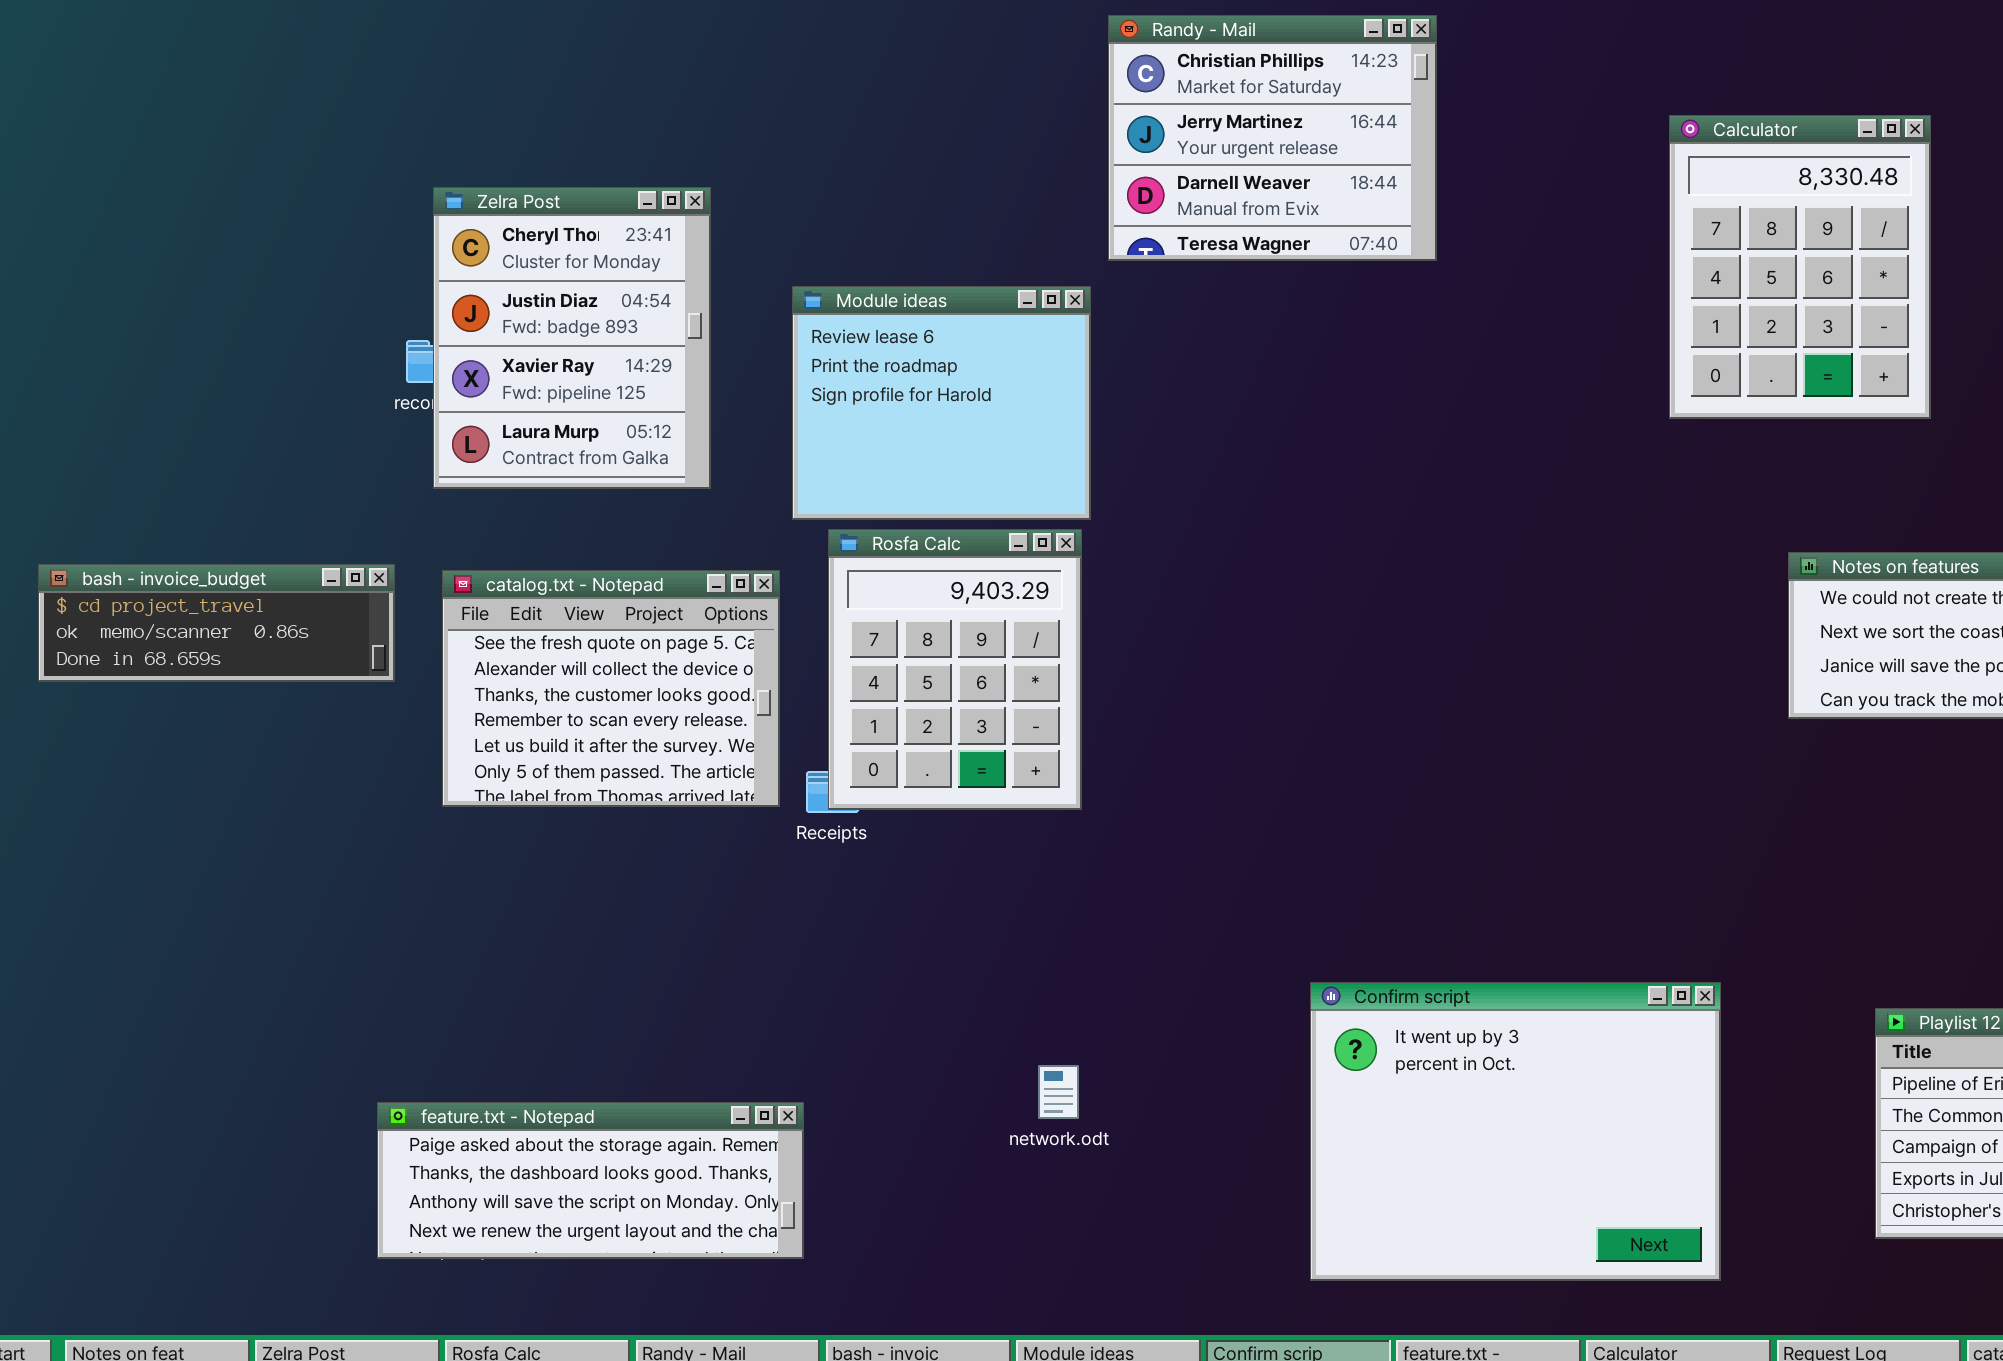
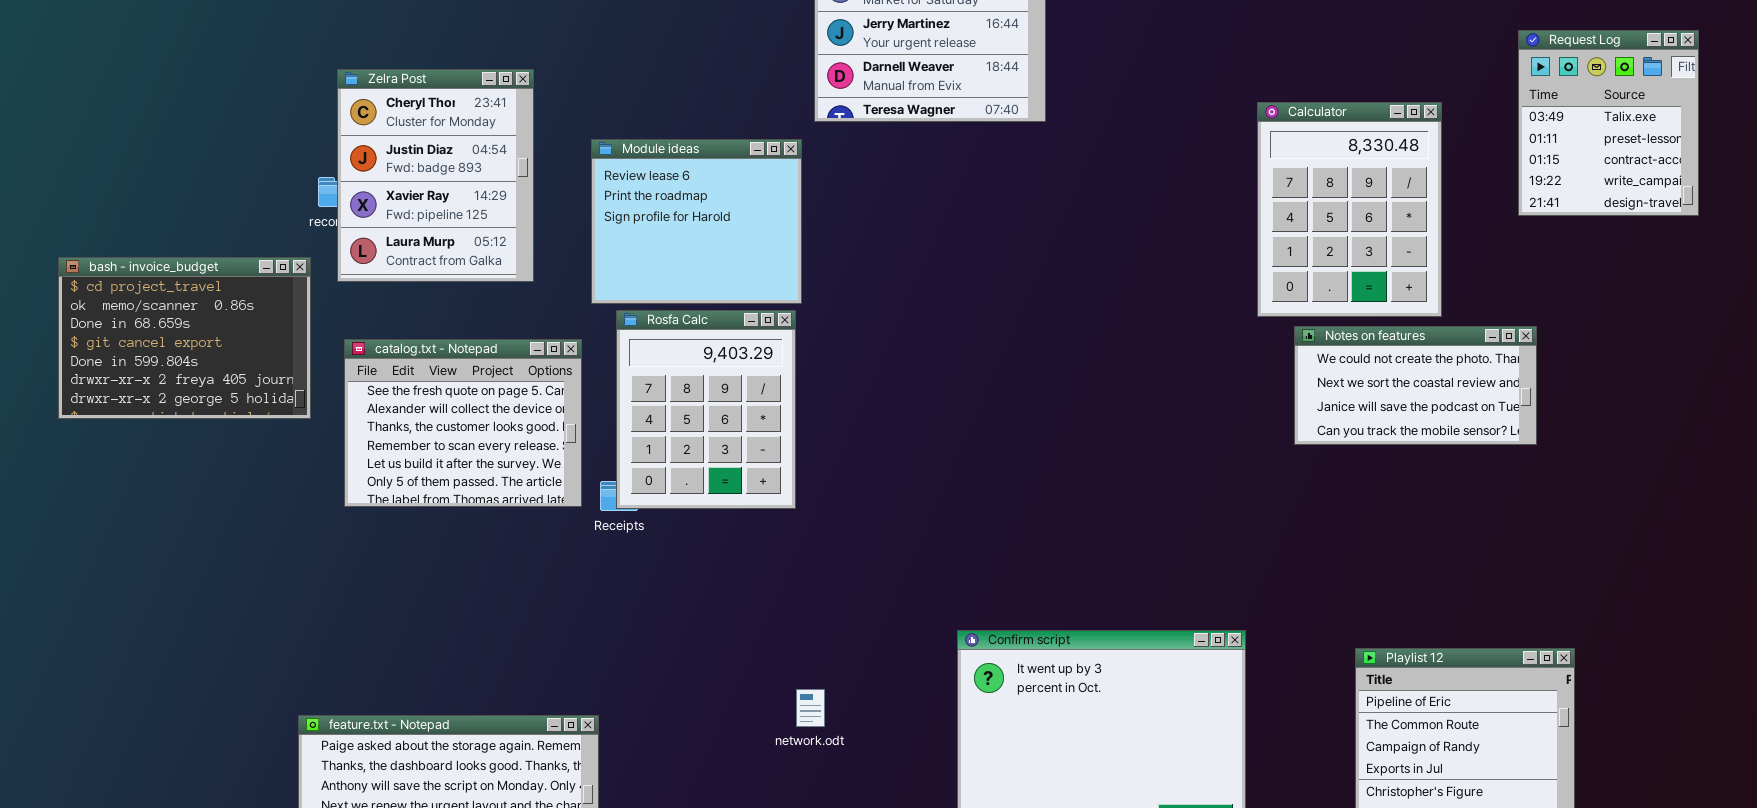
Calculator: [1669,115,1931,419] -> [1257,102,1442,317], moved
bash - invoice_budget: [38,564,395,682] -> [58,257,311,419], resized
network.odt: [1038,1065,1079,1119] -> [796,689,825,727], moved

